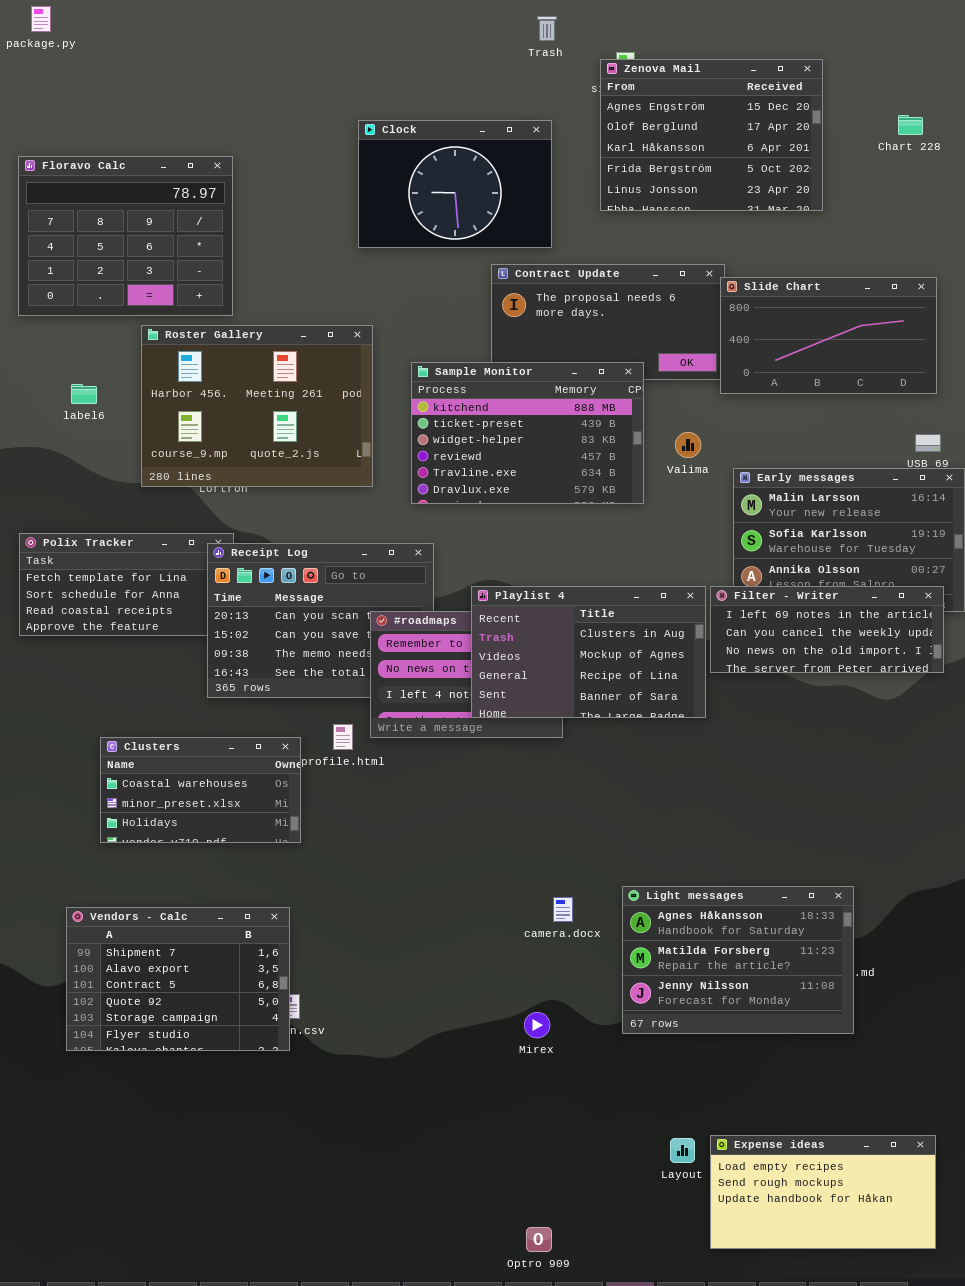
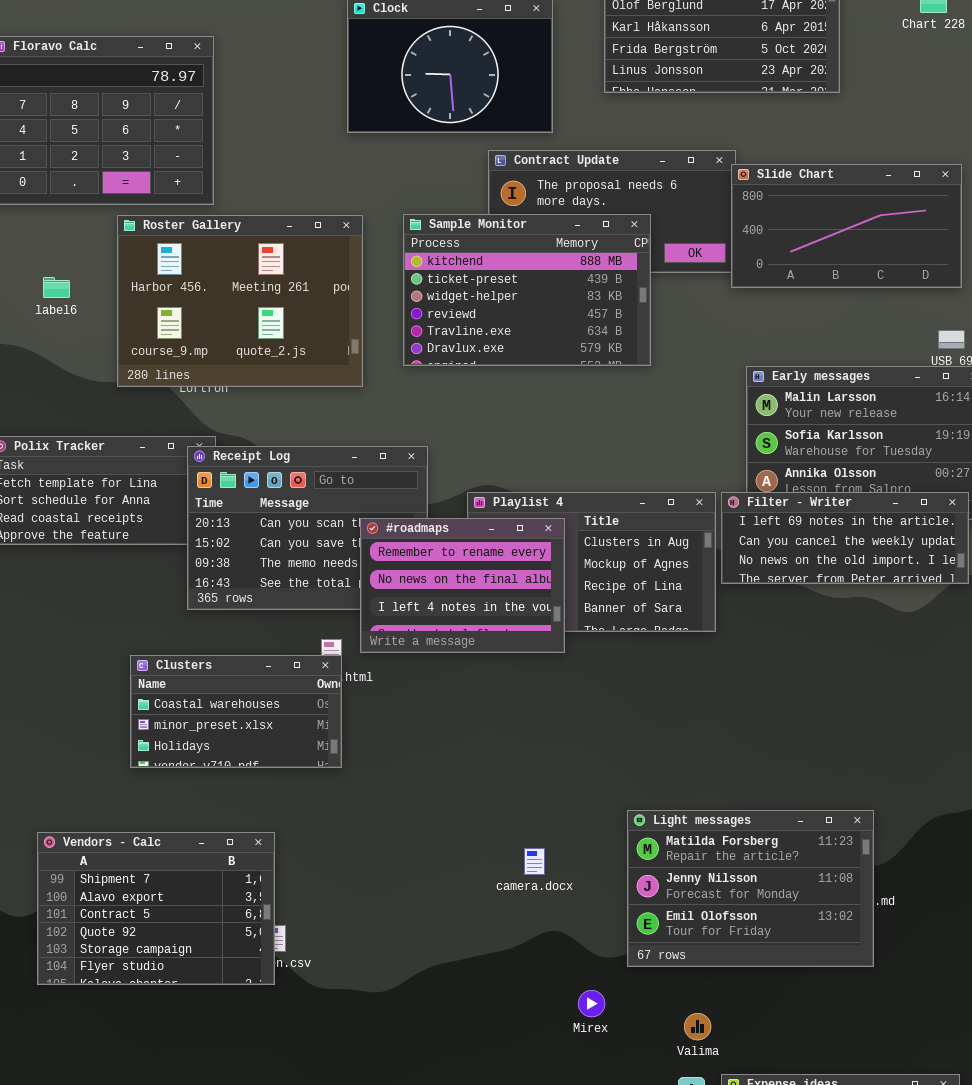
Sample Monitor: [411,362,644,504] -> [403,214,651,366], moved
Valima: [675,432,701,458] -> [684,1013,711,1040], moved
#roadmaps: [370,611,563,738] -> [360,518,565,653], raised
Clusters: [100,737,301,843] -> [130,655,342,768], moved
Light messages: [622,886,854,1034] -> [627,810,874,967], scrolled down 1 row
camera.docx: [553,897,573,922] -> [524,848,545,875], moved
Mirex: [524,1012,550,1038] -> [578,990,605,1017], moved

